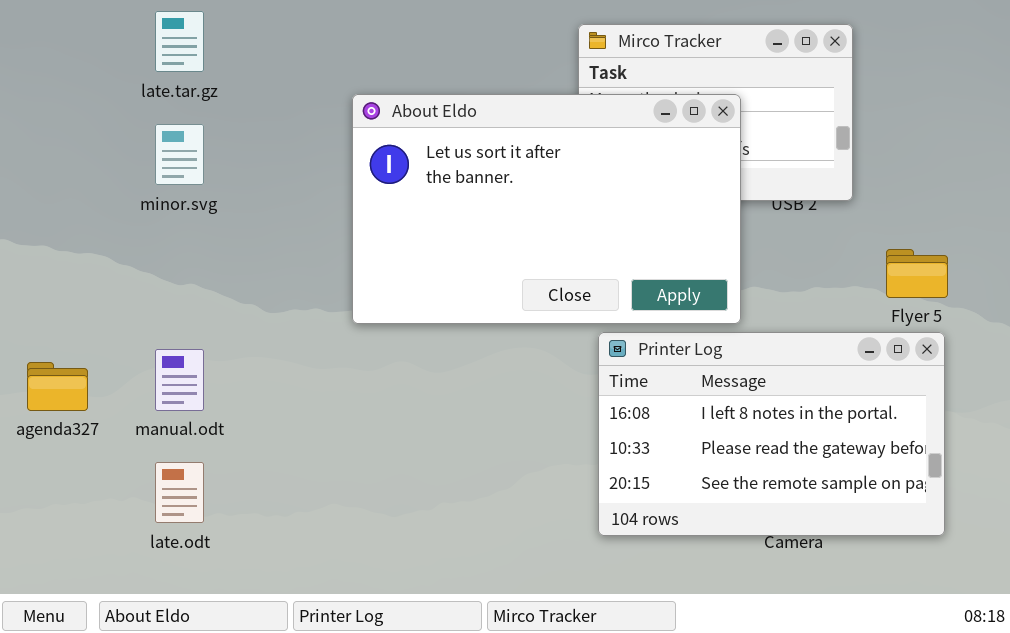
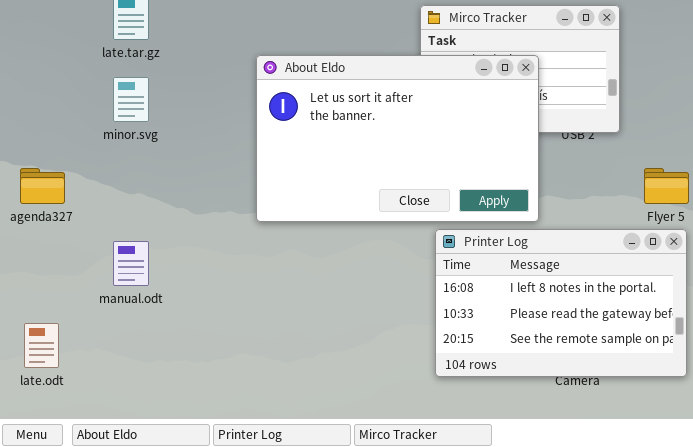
agenda327: [27,362,88,411] -> [20,168,65,204], moved
late.odt: [155,462,204,523] -> [24,323,59,368], moved

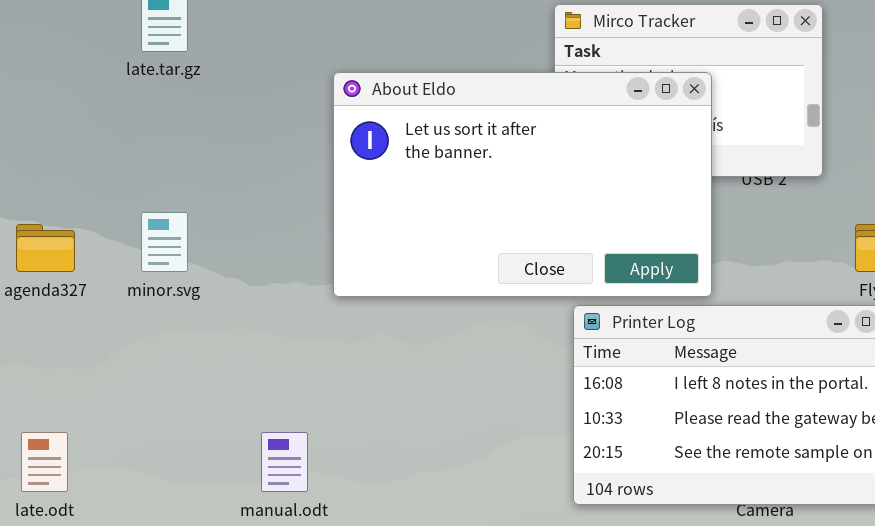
minor.svg: [113,77,149,122] -> [141,212,188,272], moved
manual.odt: [113,241,149,286] -> [261,432,308,492], moved

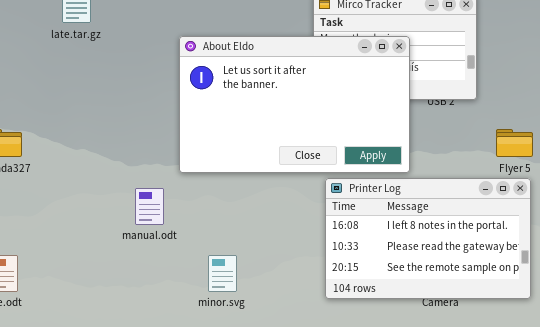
minor.svg: [141,212,188,272] -> [208,255,237,292], moved
manual.odt: [261,432,308,492] -> [135,188,164,225], moved

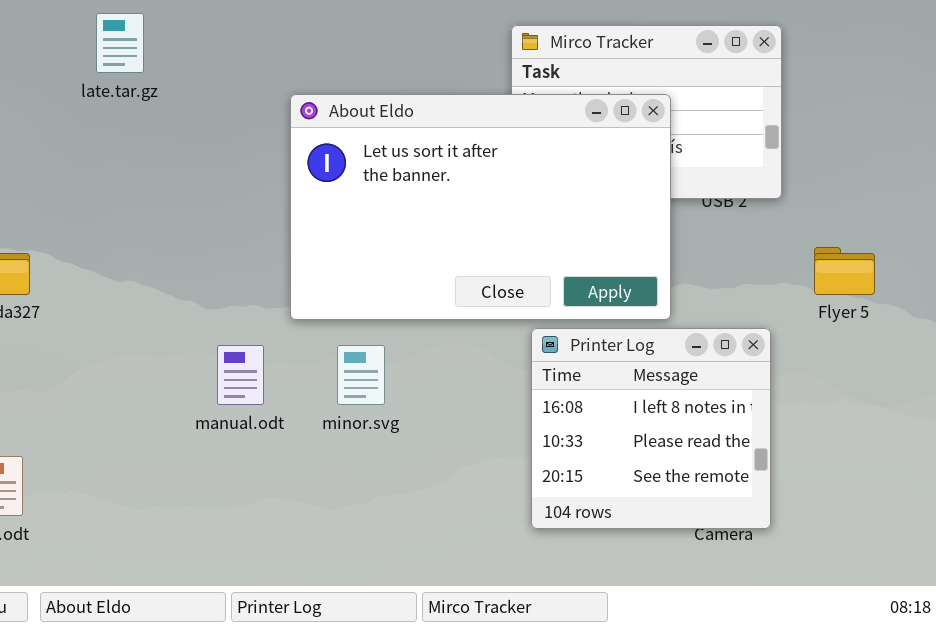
Printer Log: [325,178,531,299] -> [531,328,771,529], resized
minor.svg: [208,255,237,292] -> [337,345,385,405], moved

